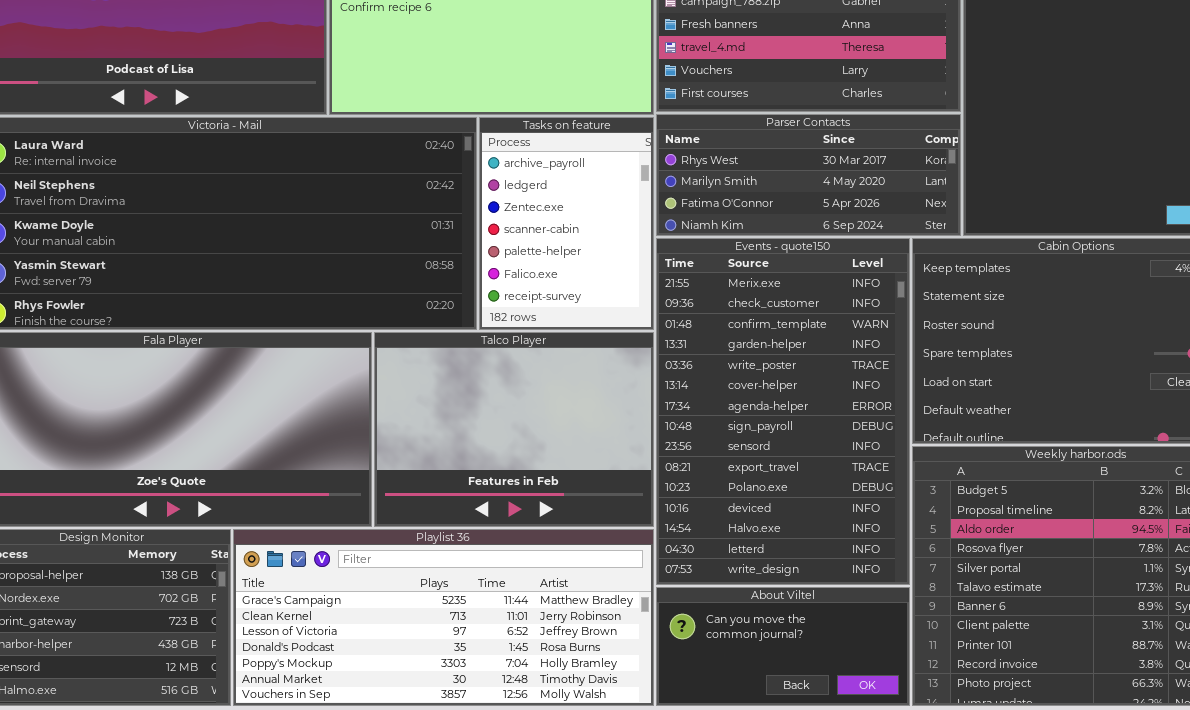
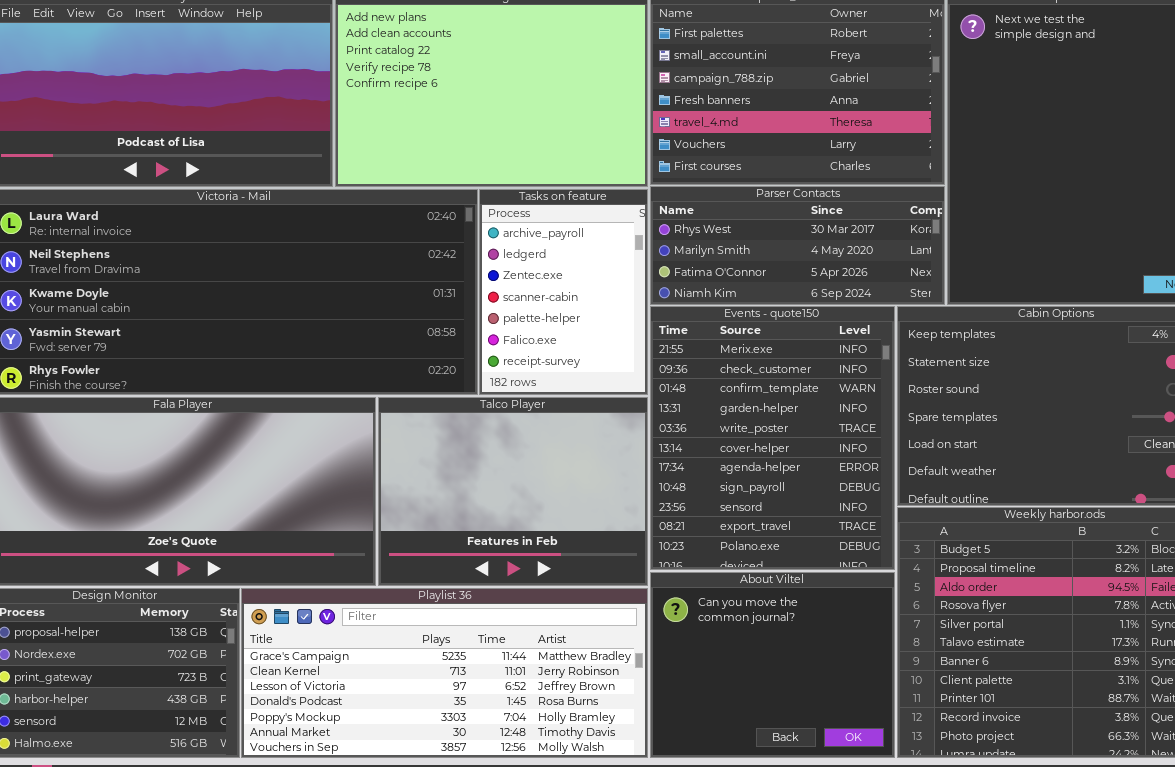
Events - quote150: [656,238,910,585] -> [650,306,895,570], resized
About Viltel: [656,587,910,706] -> [650,572,895,758], resized

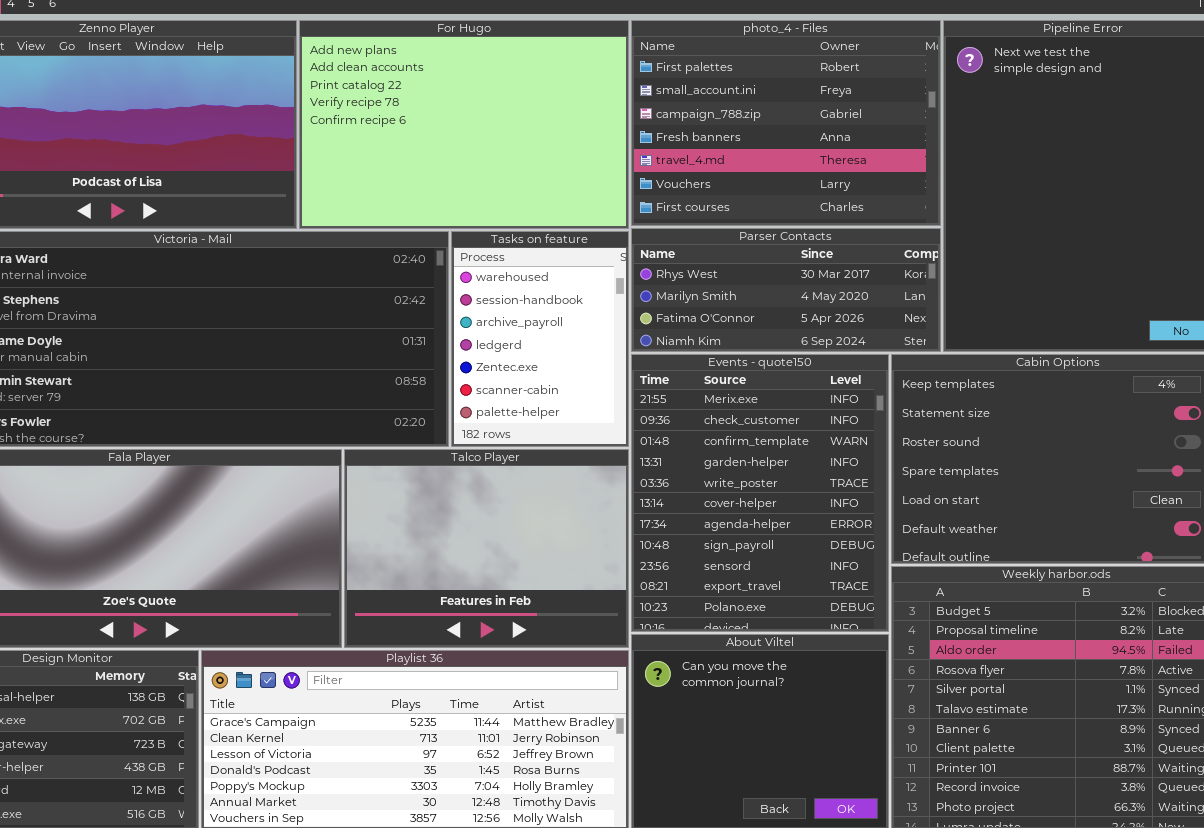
Tasks on feature: [479,189,648,395] -> [451,231,629,447], scrolled up 2 rows

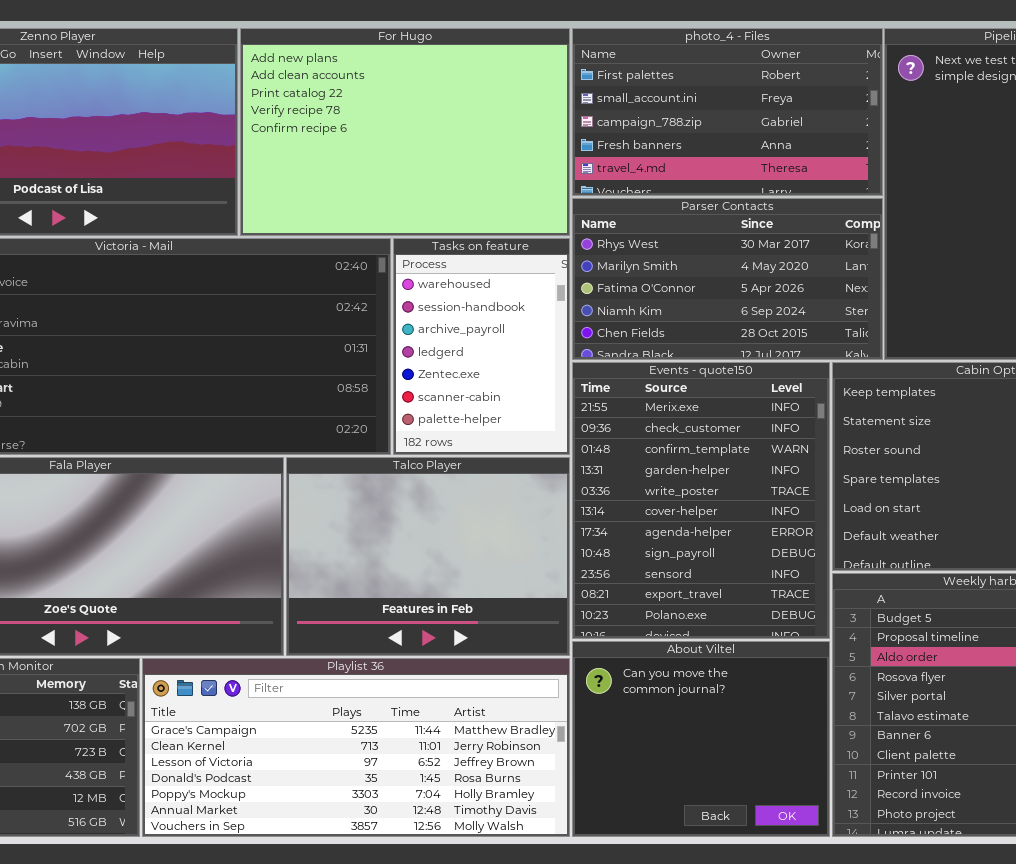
photo_4 - Files: [631,20,941,226] -> [572,28,883,196], resized
Parser Contacts: [631,228,941,352] -> [572,198,883,360], resized

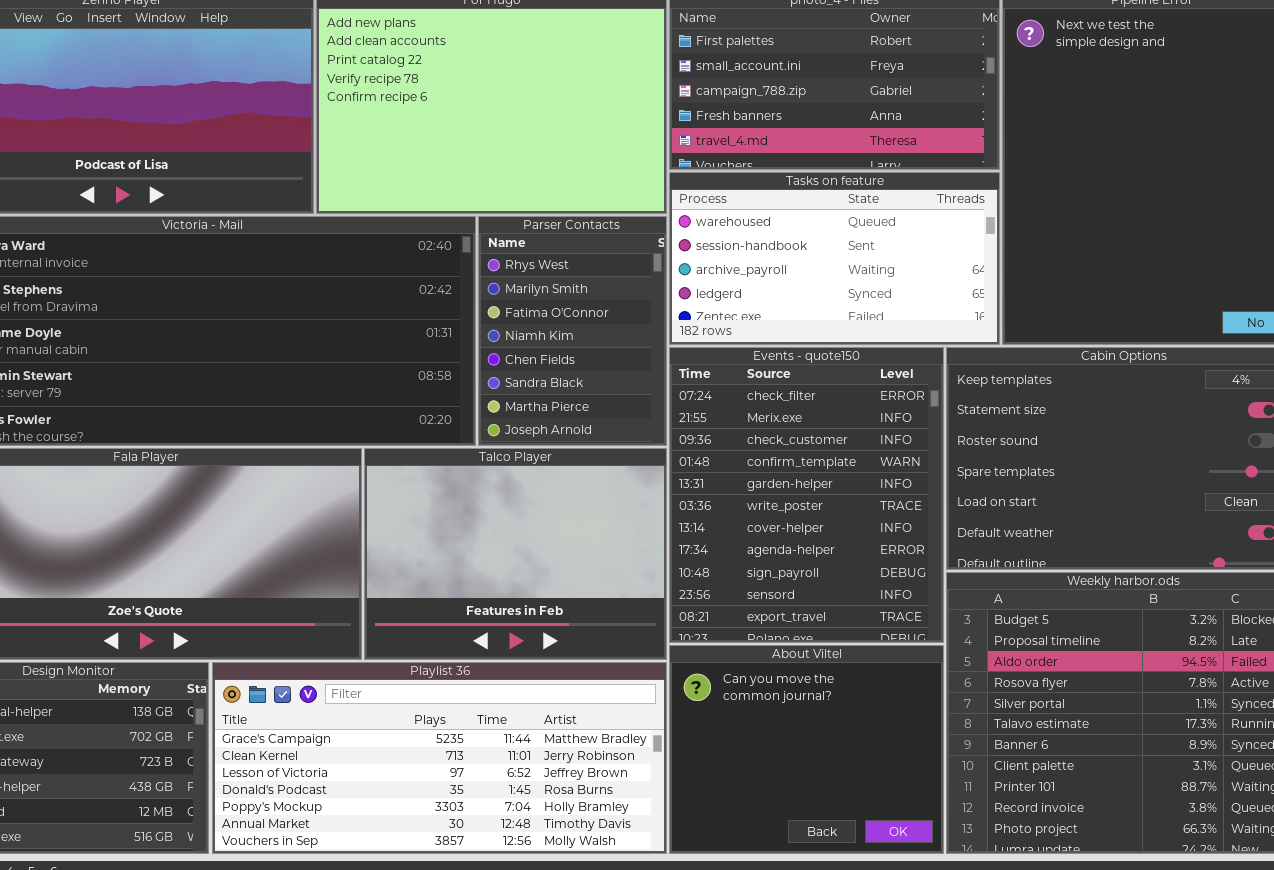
Parser Contacts: [572,198,883,360] -> [478,216,667,446], moved, resized
Tasks on feature: [393,238,570,455] -> [669,172,1000,345], moved, resized
Events - quote150: [572,362,830,639] -> [669,347,944,643], scrolled up 1 row

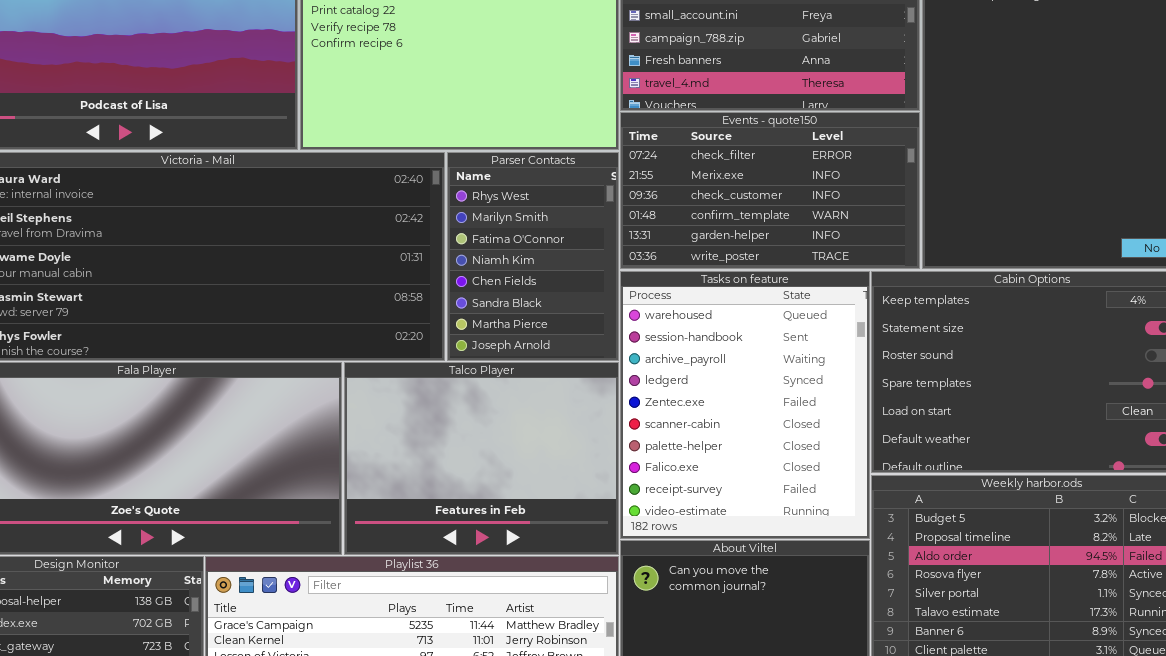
Tasks on feature: [669,172,1000,345] -> [620,271,870,539], moved, resized
Events - quote150: [669,347,944,643] -> [620,112,920,269], moved, resized

